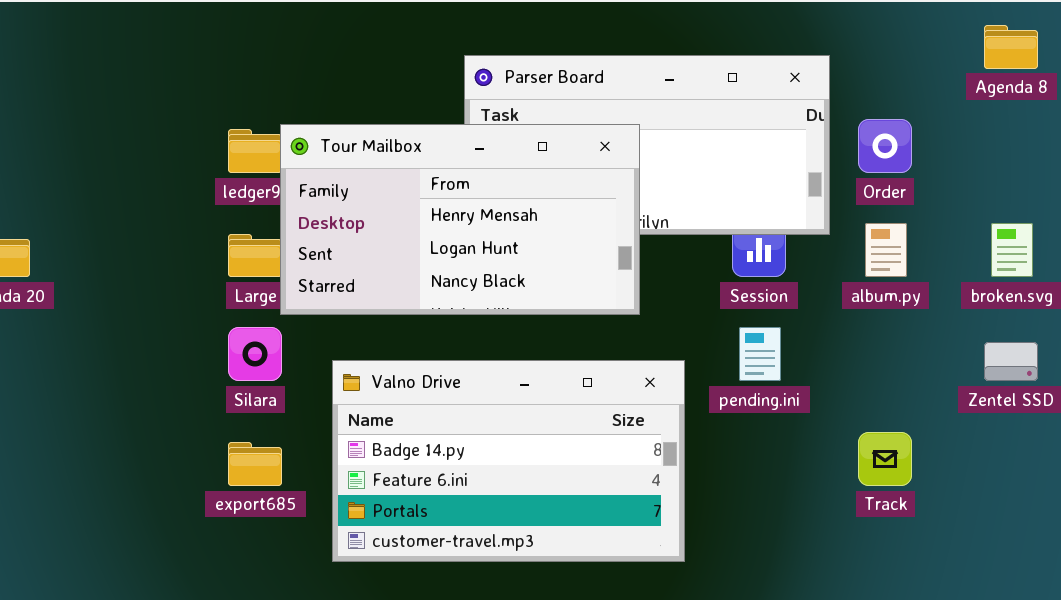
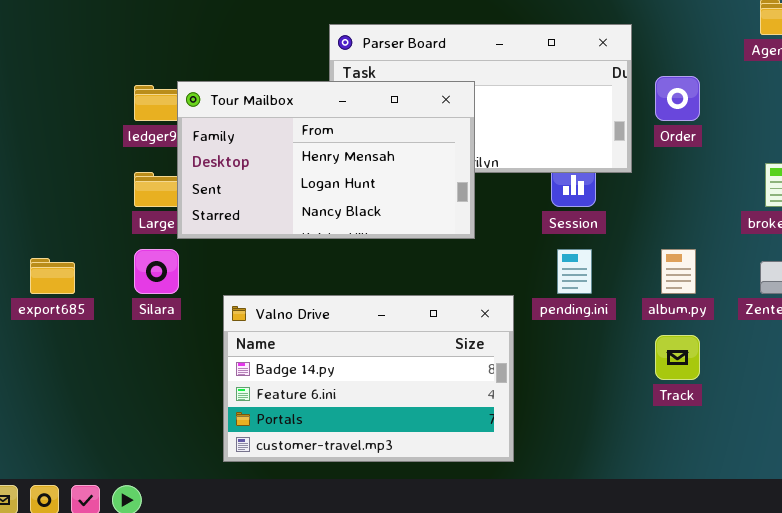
album.py: [865,223,907,277] -> [661,249,696,294], moved
Valno Drive: [332,360,685,562] -> [223,295,514,462], moved
export685: [228,442,282,486] -> [30,258,75,294], moved

